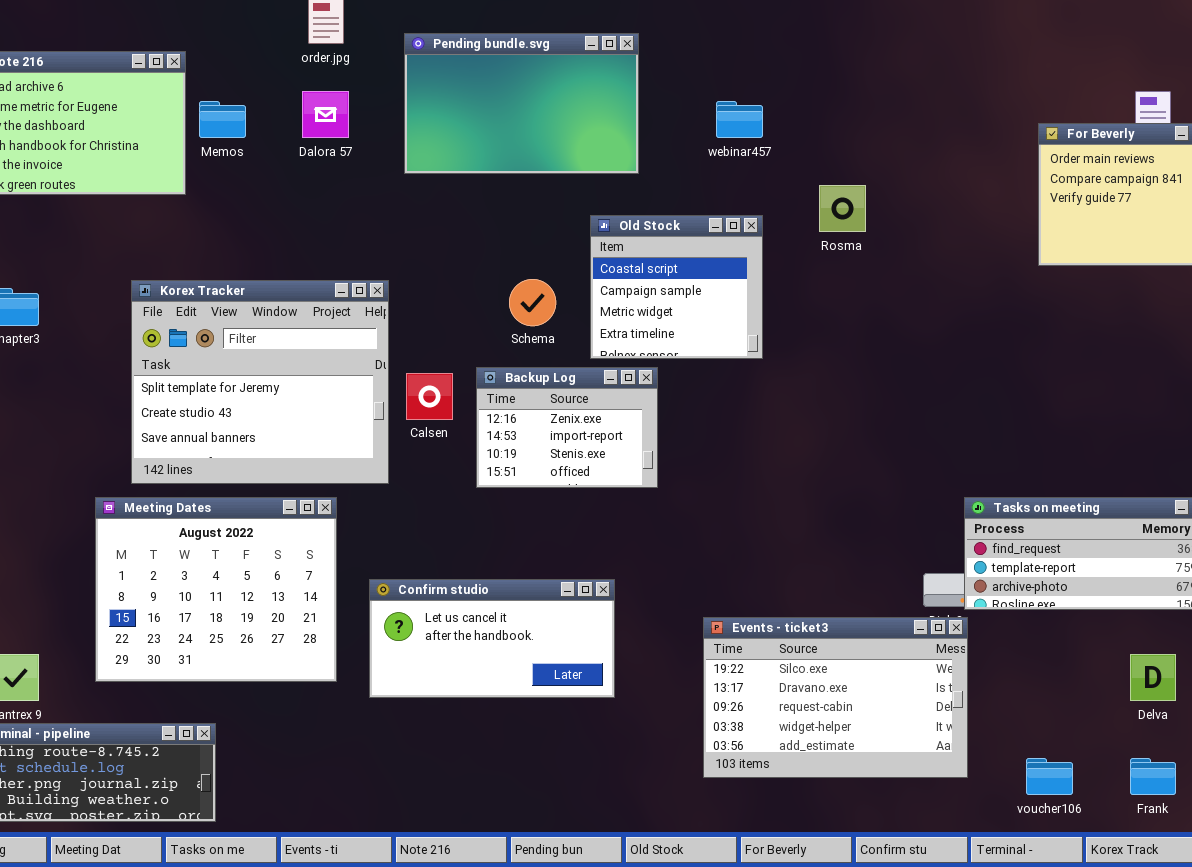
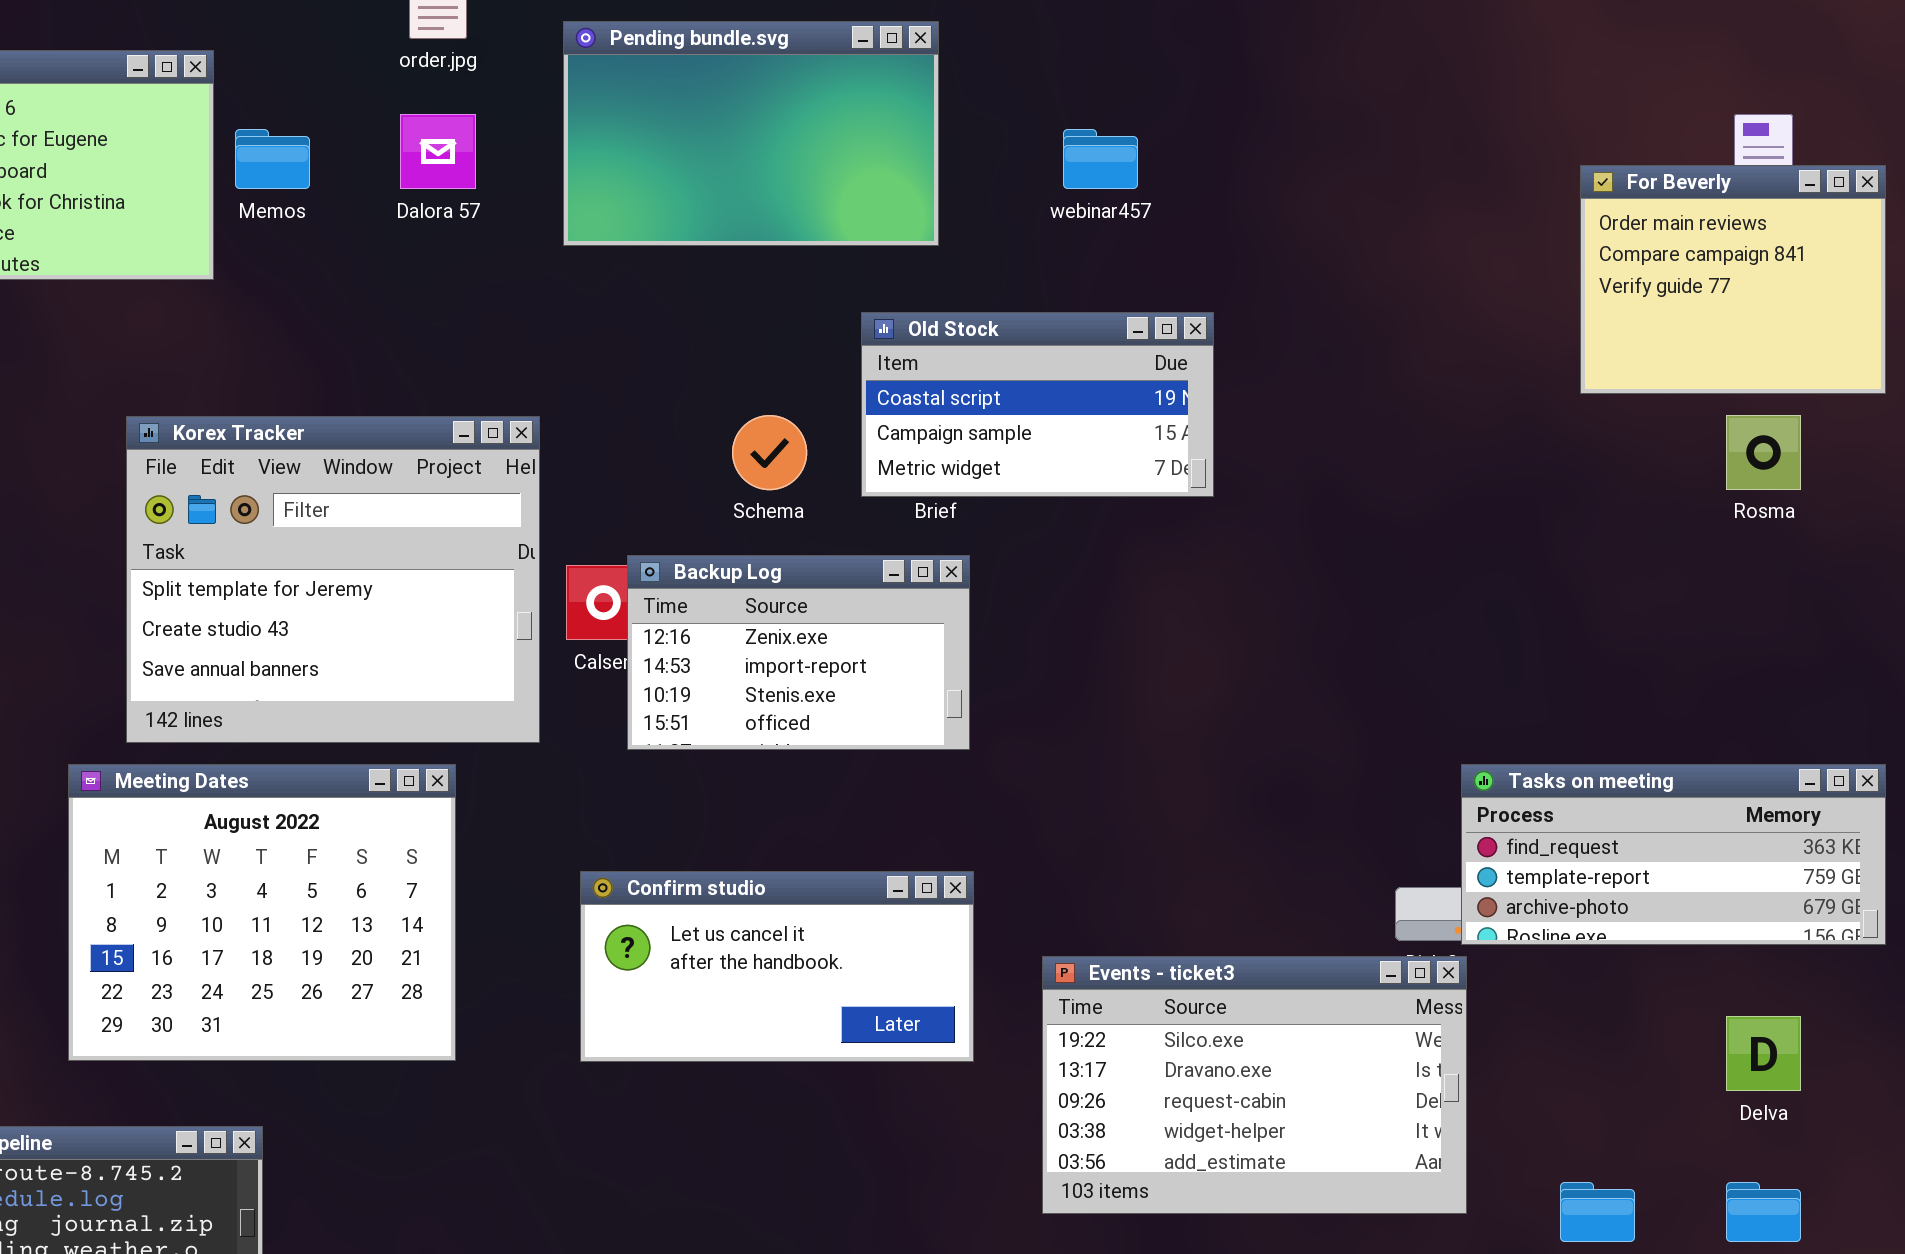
Rosma: [819,185,866,232] -> [1726,415,1801,490], moved
Old Stock: [590,215,763,359] -> [861,312,1214,497], resized
Backup Log: [476,367,658,488] -> [627,555,970,750], resized
Confirm studio: [369,579,615,698] -> [580,871,974,1062], moved

